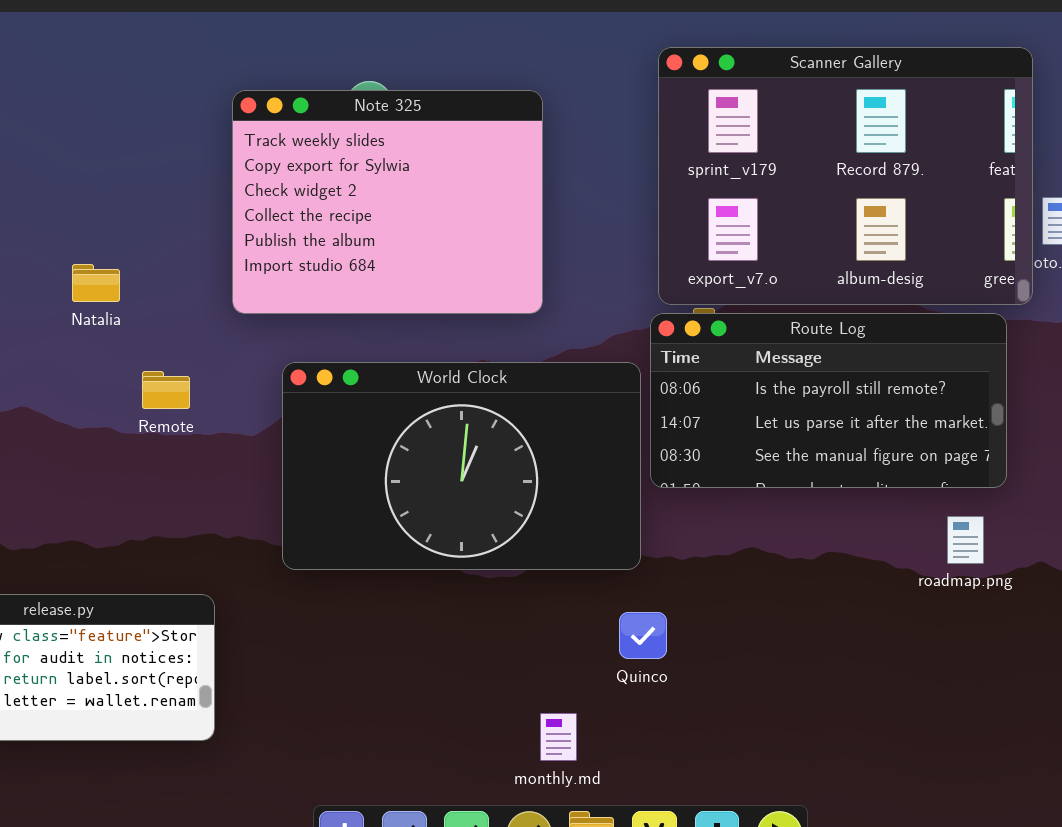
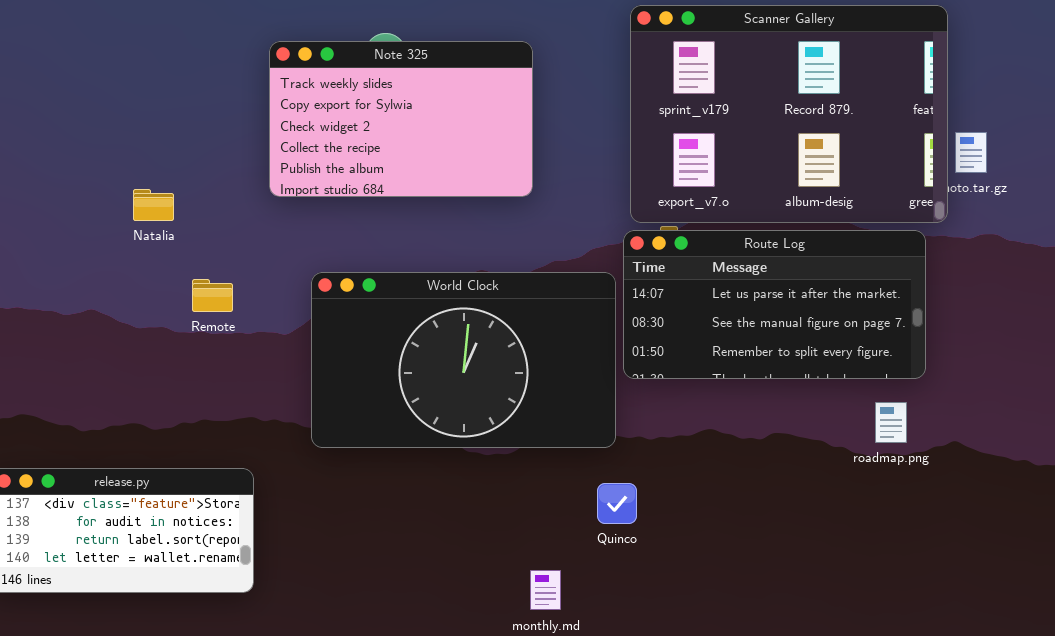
Note 325: [232,90,543,314] -> [269,41,533,197], resized
Route Log: [650,313,1007,488] -> [623,230,926,379], scrolled down 1 row

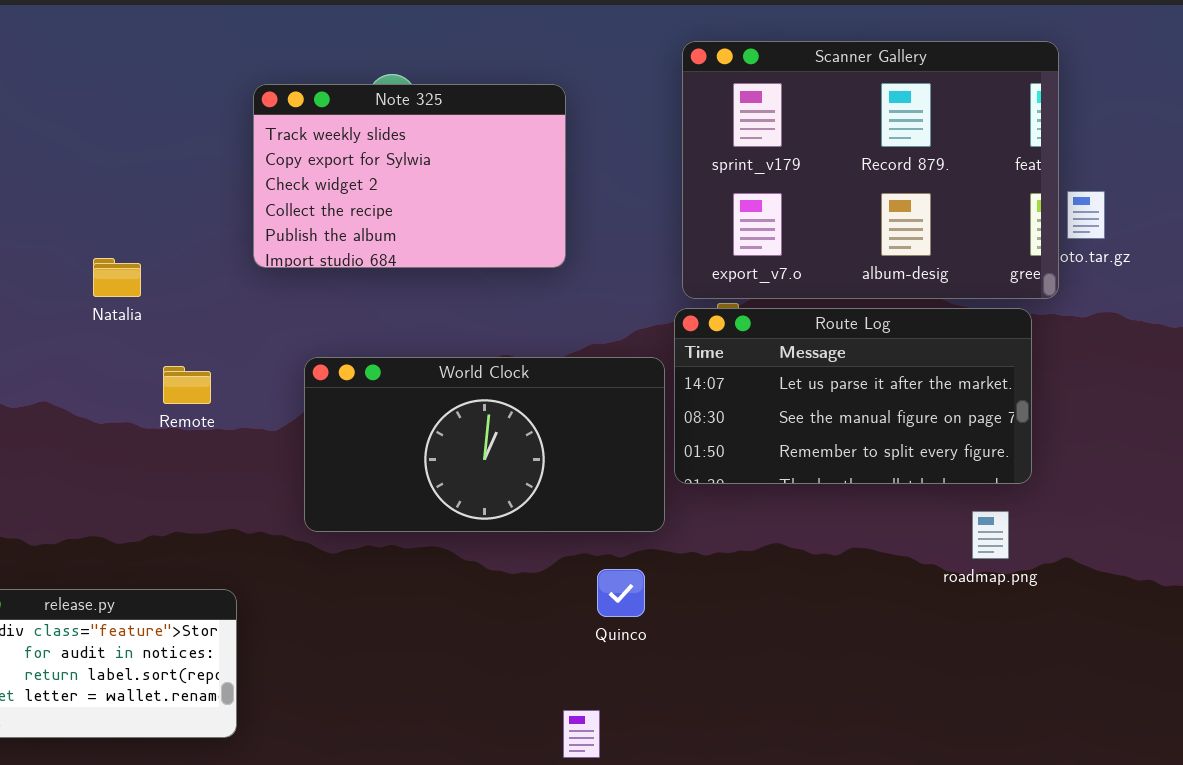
World Clock: [311,272,616,448] -> [304,357,665,532], resized
Quinco: [597,483,637,524] -> [597,569,645,617], moved

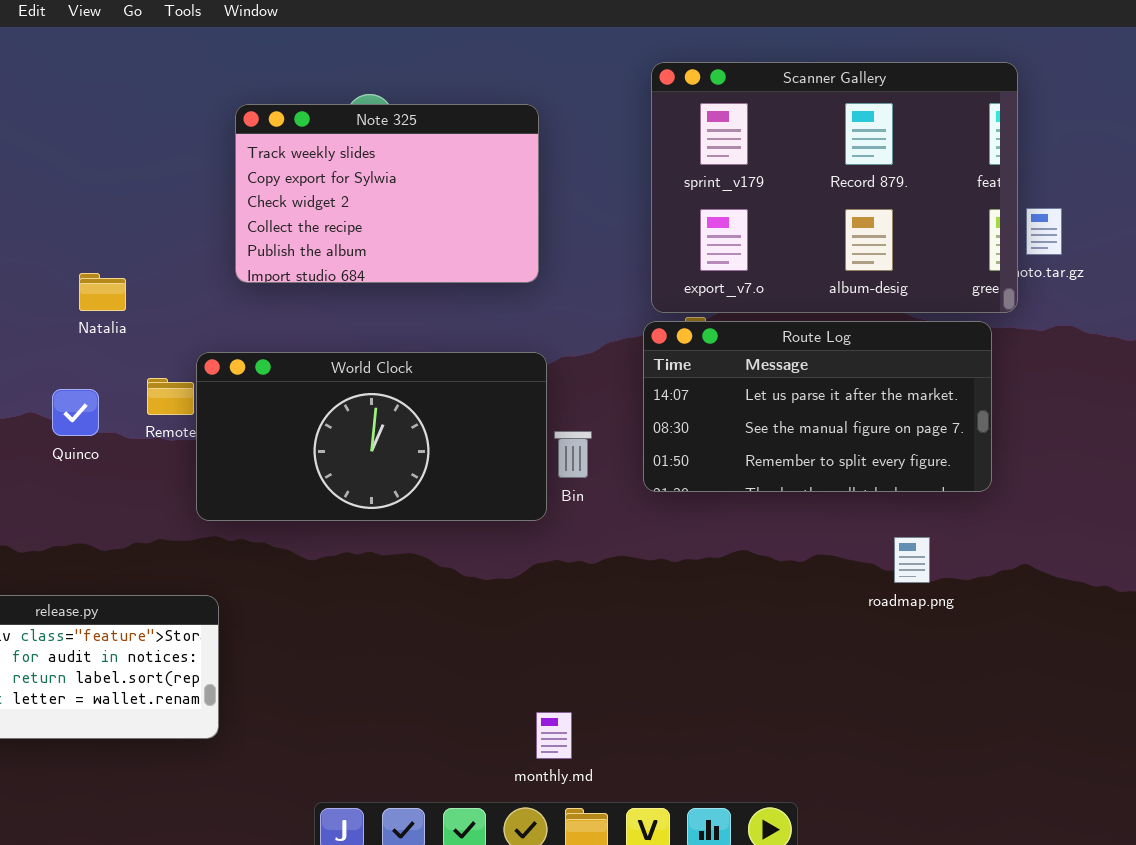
World Clock: [304,357,665,532] -> [196,352,547,521], moved
roadmap.png: [972,511,1009,559] -> [894,537,930,583], moved
Quinco: [597,569,645,617] -> [52,389,99,436], moved

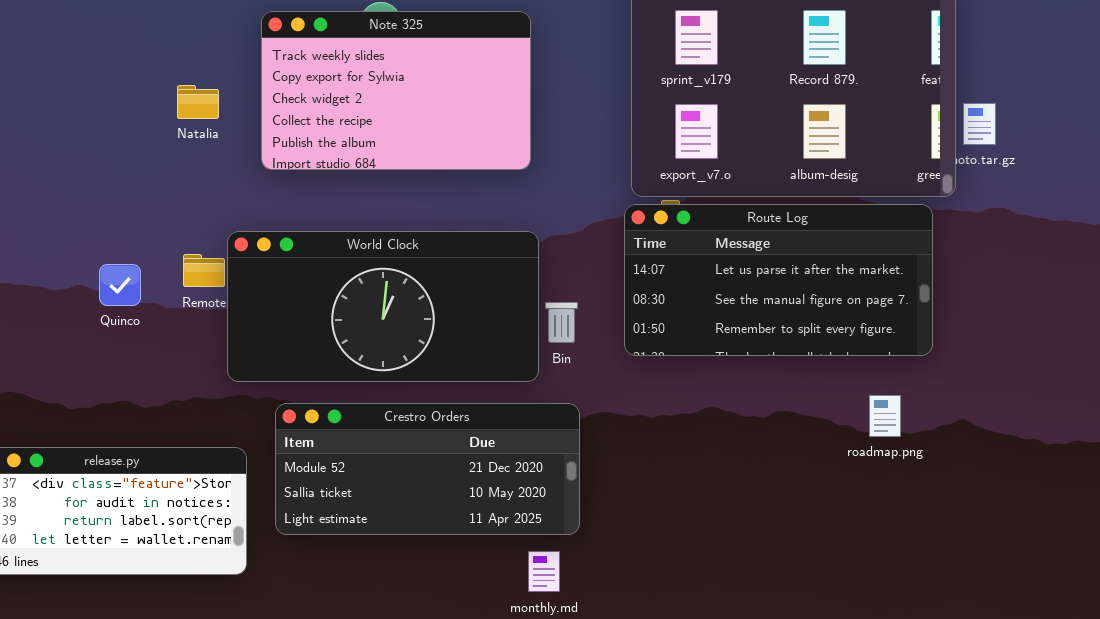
Natalia: [79,273,126,311] -> [177,85,219,119], moved
roadmap.png: [894,537,930,583] -> [869,395,901,437], moved
Crestro Orders: none -> [275,403,580,535], opened

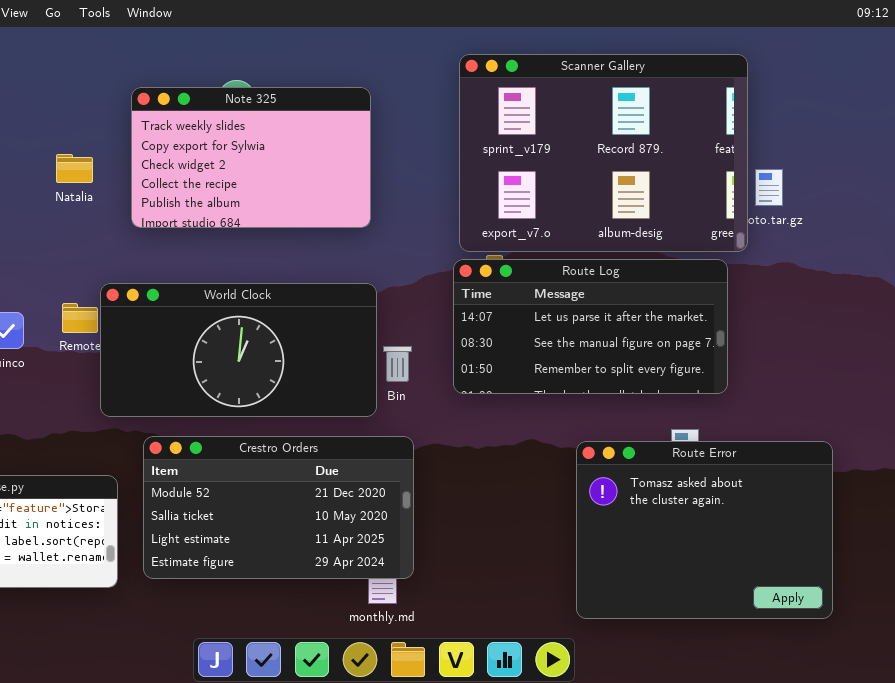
Crestro Orders: [275,403,580,535] -> [143,436,414,579], resized
Route Error: none -> [576,441,833,619], opened

